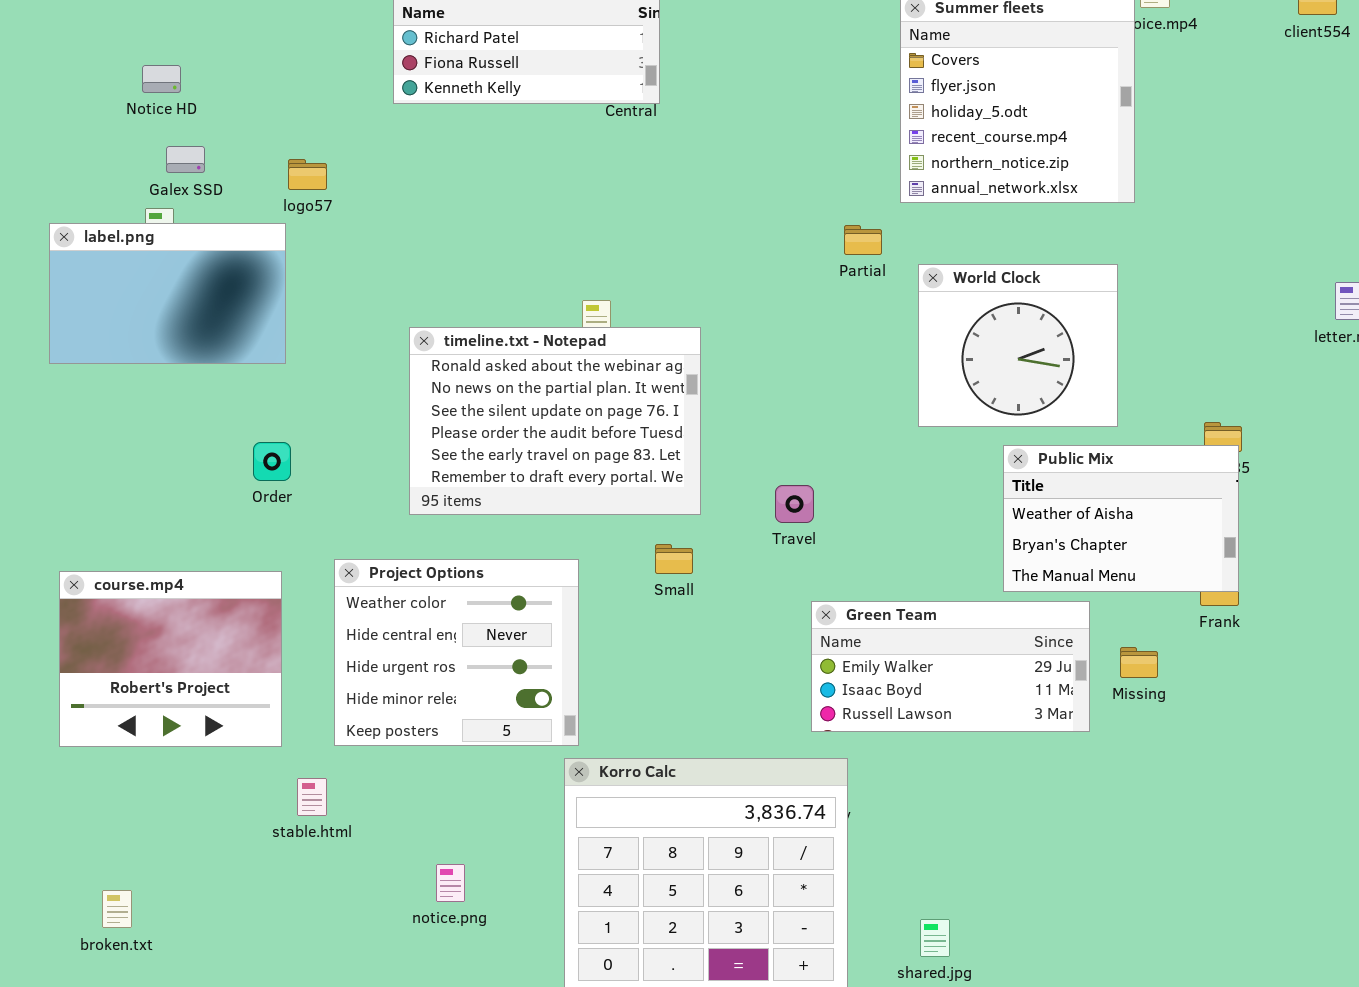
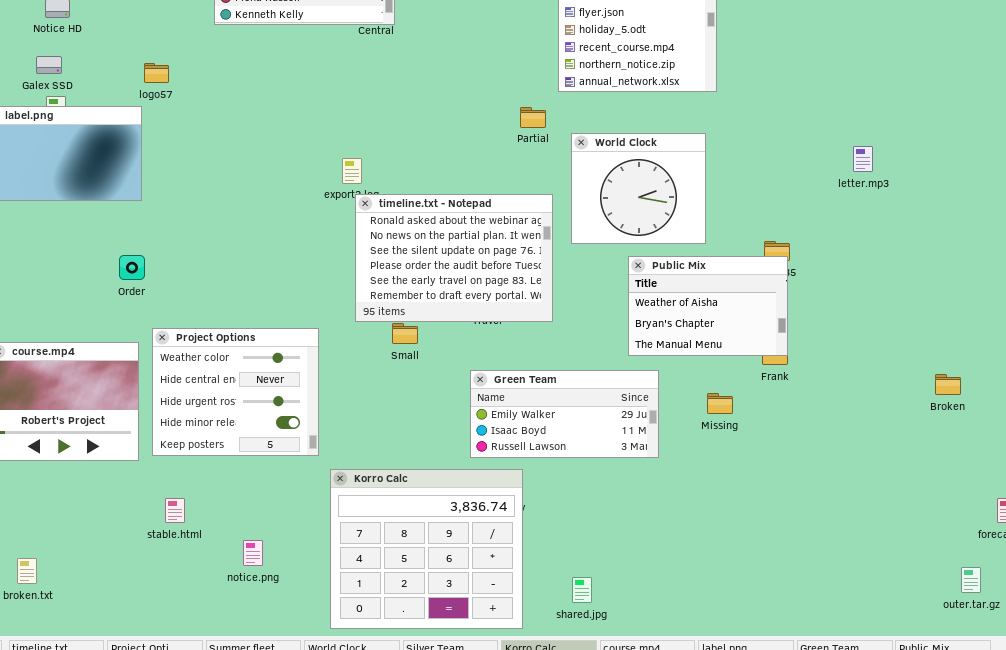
Galex SSD: [166,146,205,173] -> [36,56,62,74], moved
timeline.txt - Notepad: [409,327,701,515] -> [355,194,553,322], moved
Project Options: [334,559,579,746] -> [152,328,319,456], moved
Green Team: [811,601,1090,732] -> [470,370,659,458], moved
stable.html: [297,778,327,816] -> [165,498,185,523], moved

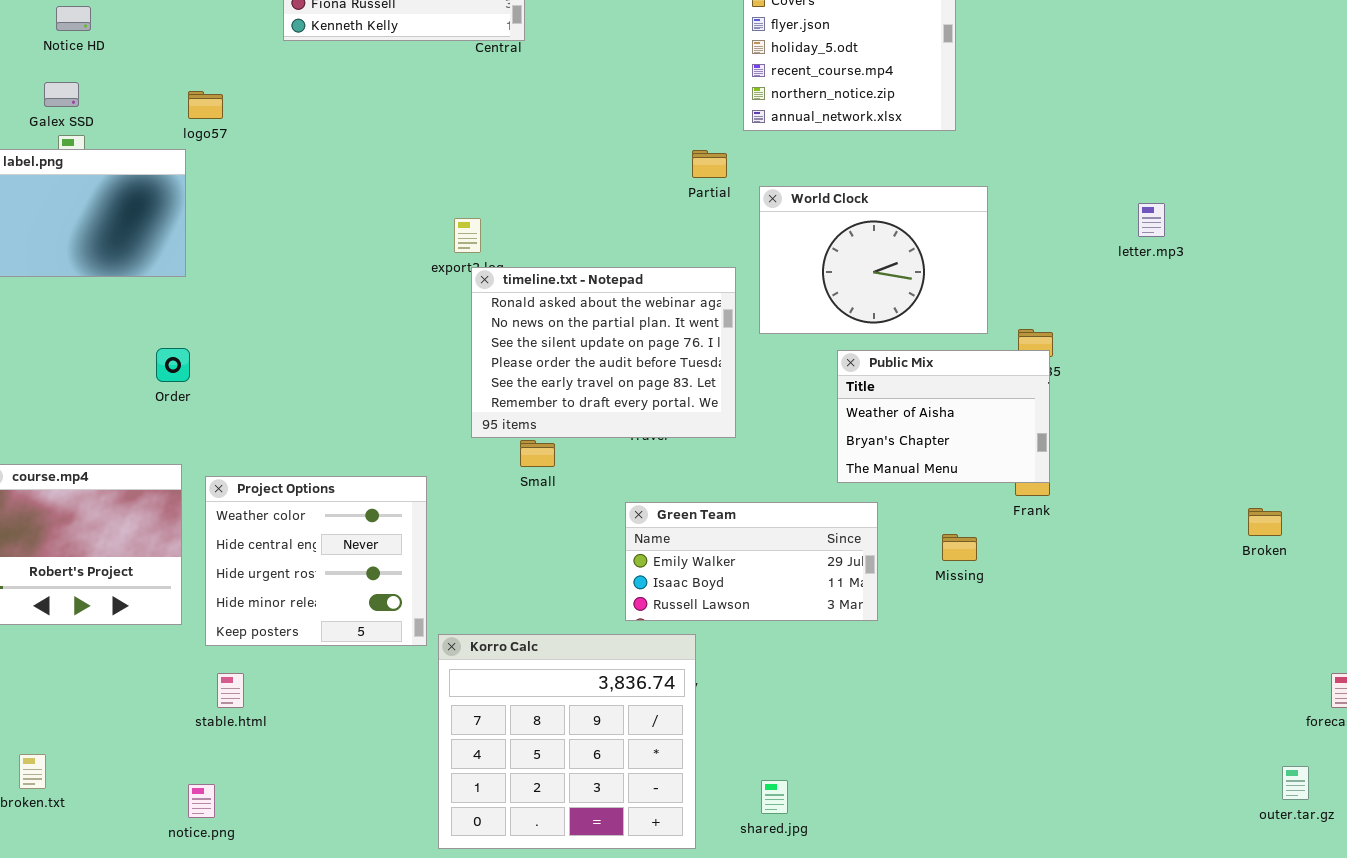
World Clock: [571,133,706,244] -> [759,186,988,334], resized
Project Options: [152,328,319,456] -> [205,476,427,646], moved
notice.png: [243,540,263,566] -> [188,784,215,818], moved

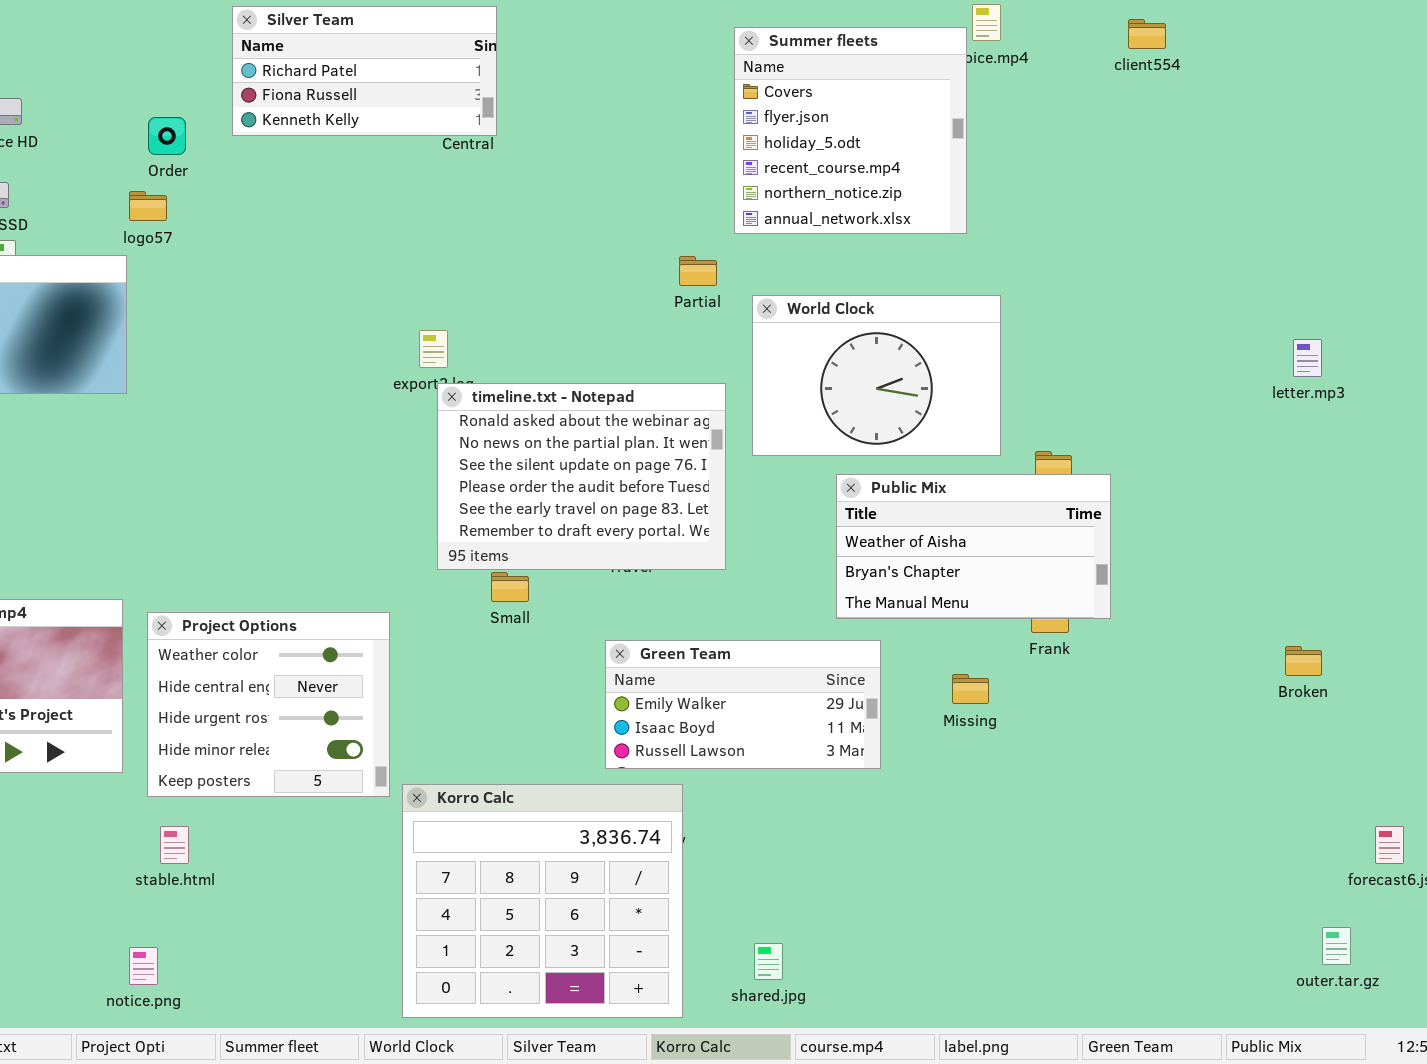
letter.mp3: [1138,203,1165,237] -> [1293,339,1322,377], moved
Order: [156,348,190,382] -> [148,117,186,155], moved
Public Mix: [837,350,1050,483] -> [836,474,1111,619], resized

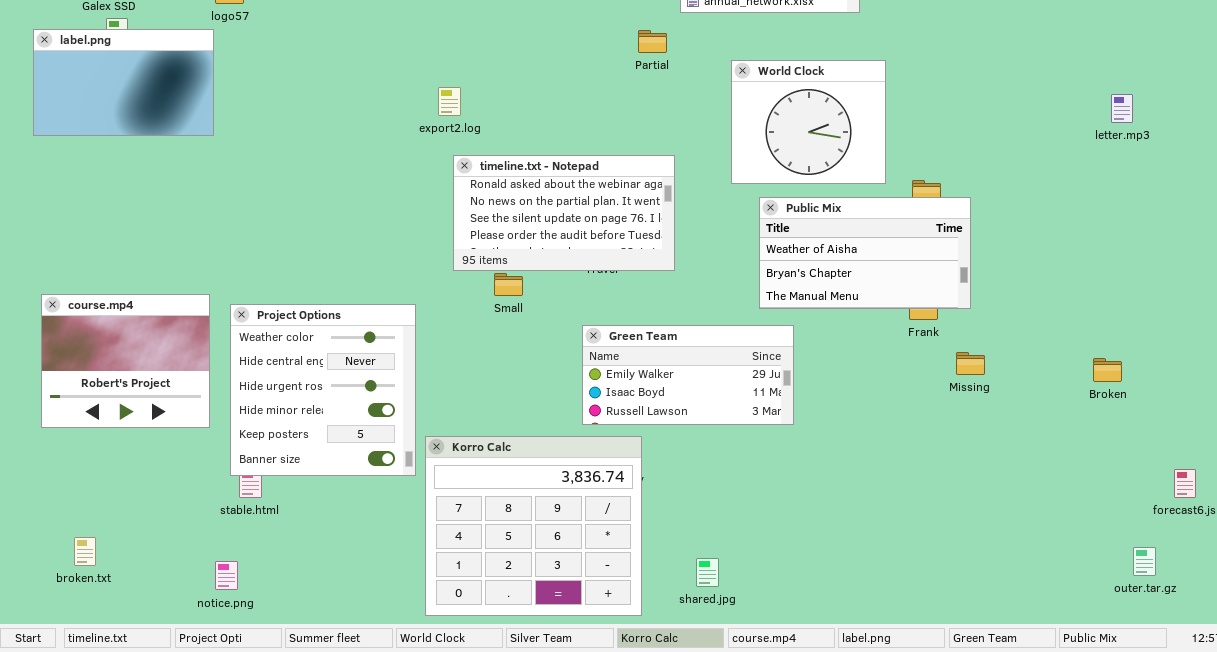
World Clock: [752,295,1001,456] -> [731,60,886,184], resized
timeline.txt - Notepad: [437,383,726,570] -> [453,155,675,271], resized
Project Options: [147,612,390,797] -> [230,304,416,476], resized
Broken: [1285,646,1322,676] -> [1093,358,1122,382], moved
Missing: [952,674,989,704] -> [956,352,985,375], moved

